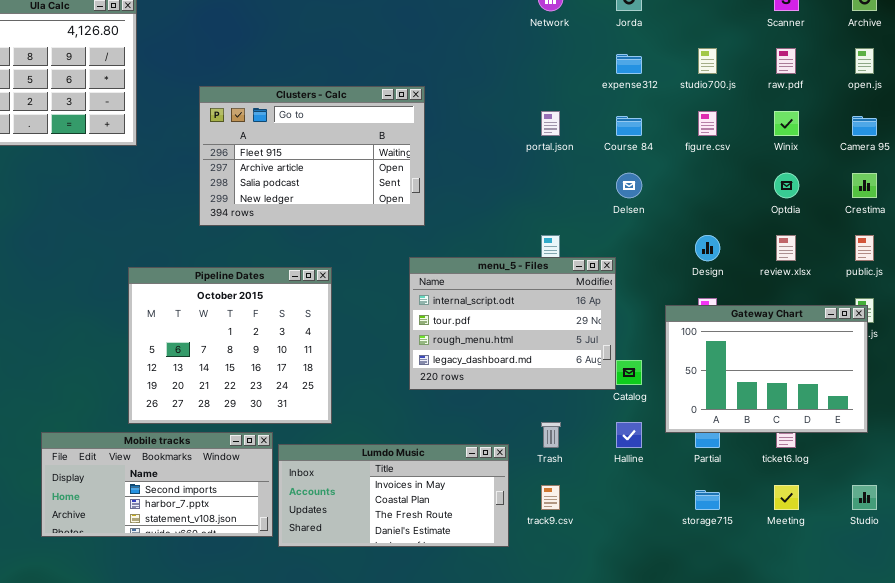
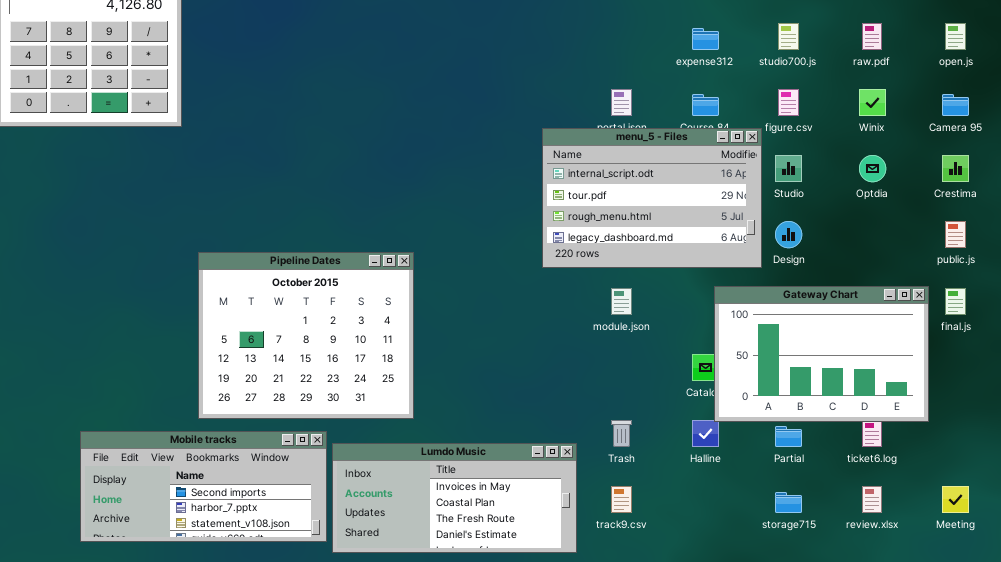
Clusters - Calc: [199,86,425,226] -> none, closed
review.xlsx: [776,235,796,261] -> [862,486,882,513], moved
menu_5 - Files: [409,257,616,390] -> [542,128,762,268], moved
Pipeline Dates: [128,267,332,424] -> [198,252,414,419], moved
Gateway Chart: [665,305,868,433] -> [714,286,929,422], moved
Meeting: [774,485,799,510] -> [942,486,969,513], moved
Studio: [852,485,877,510] -> [775,155,802,182], moved

